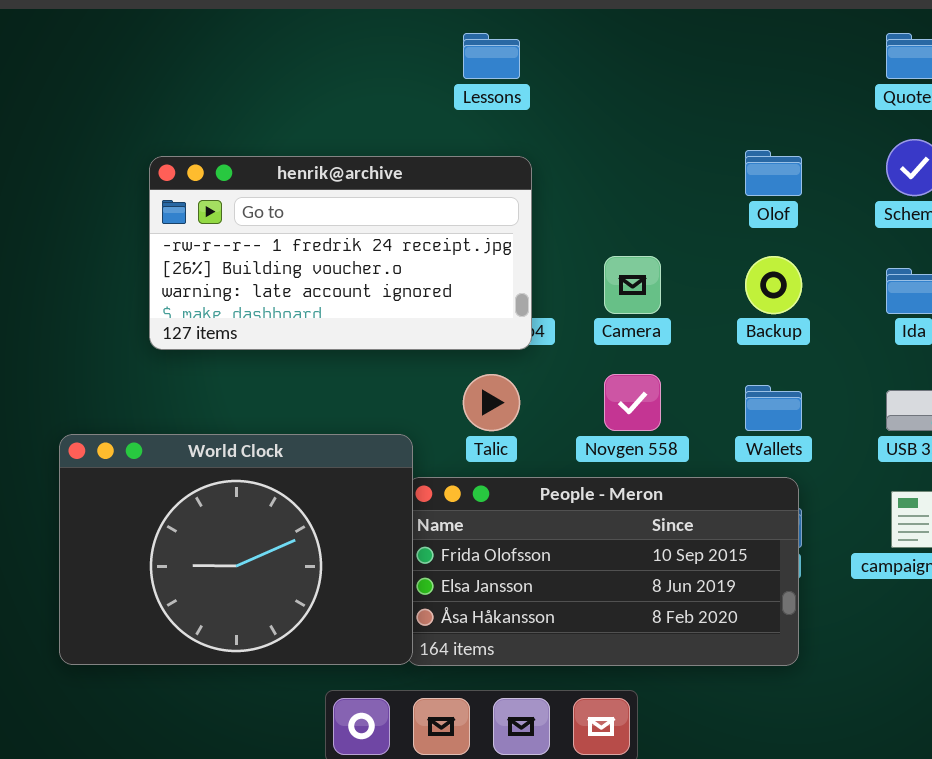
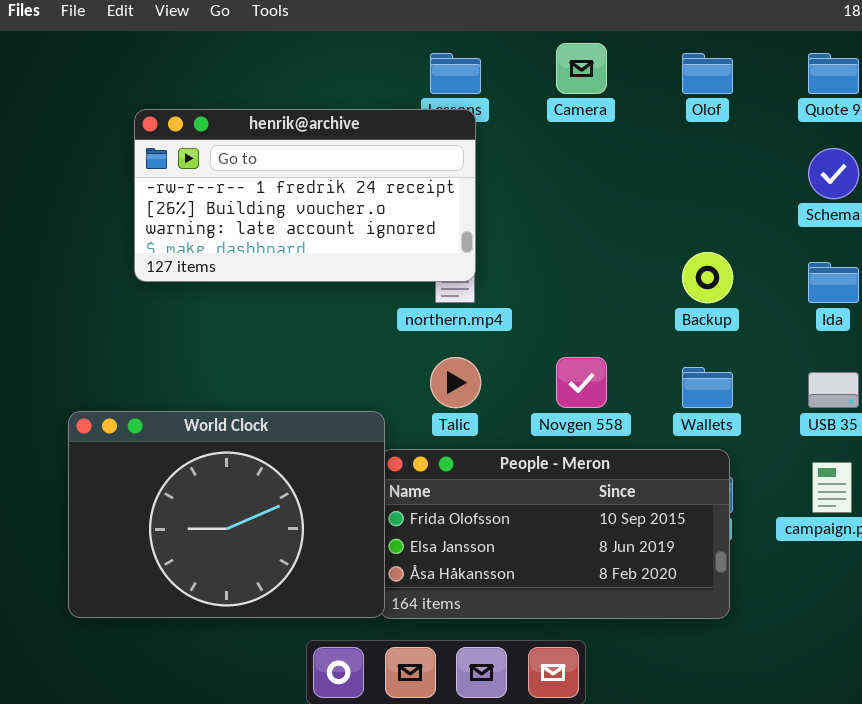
Olof: [745,150,802,196] -> [682,53,733,94], moved
henrik@archive: [149,156,532,350] -> [134,109,476,282], moved
Camera: [604,256,661,314] -> [556,43,607,94], moved

